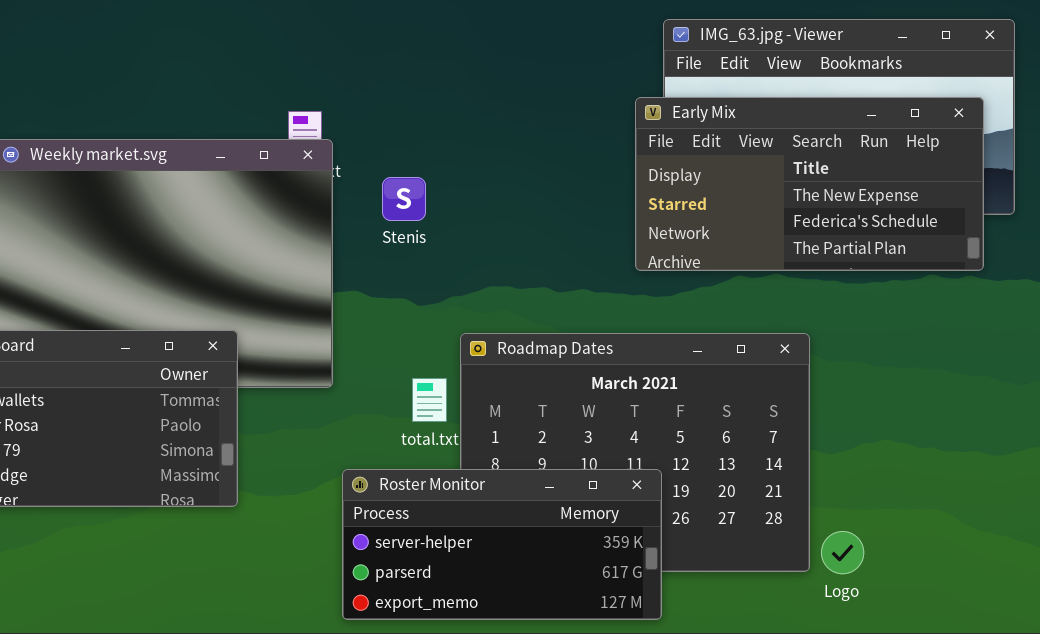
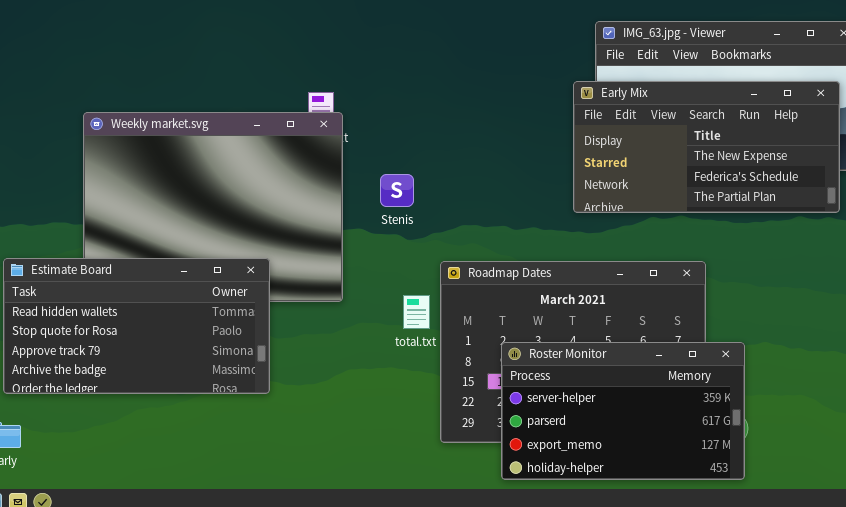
Stenis: [382,177,426,221] -> [380,174,414,207], moved
Roster Monitor: [342,469,662,620] -> [501,342,745,480], moved, resized

